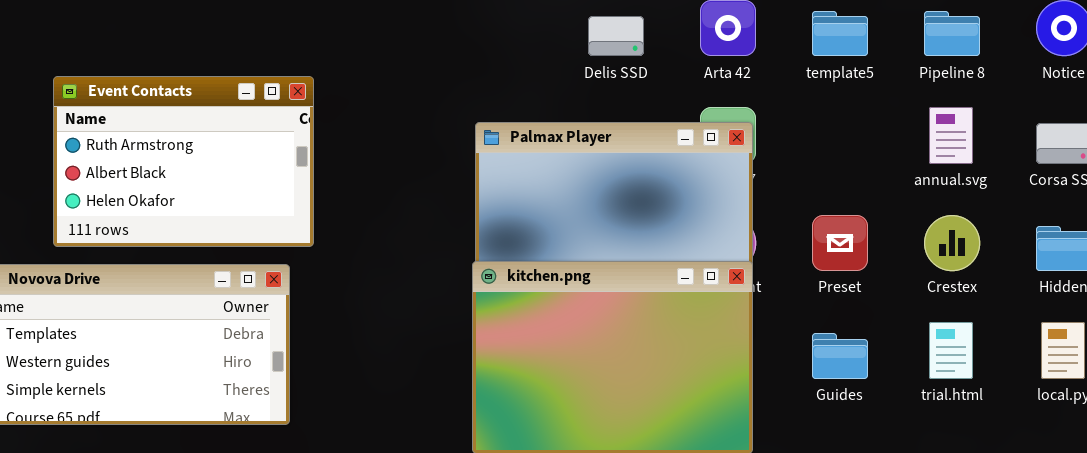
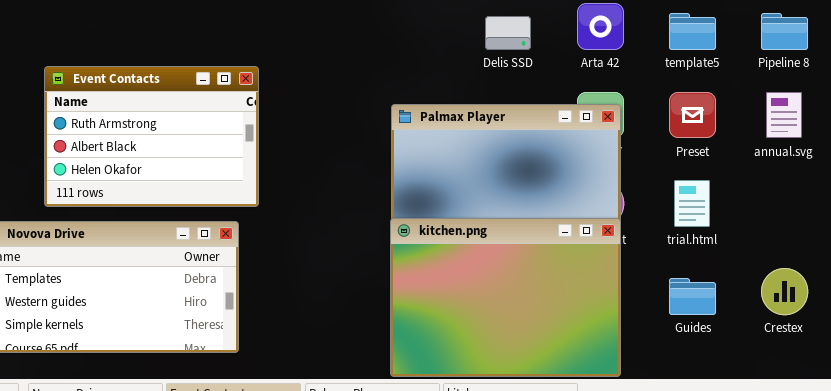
Preset: [812,215,868,271] -> [669,92,716,138], moved
Crestex: [924,215,980,271] -> [761,268,808,315], moved
trial.html: [929,322,973,379] -> [674,180,710,227], moved

